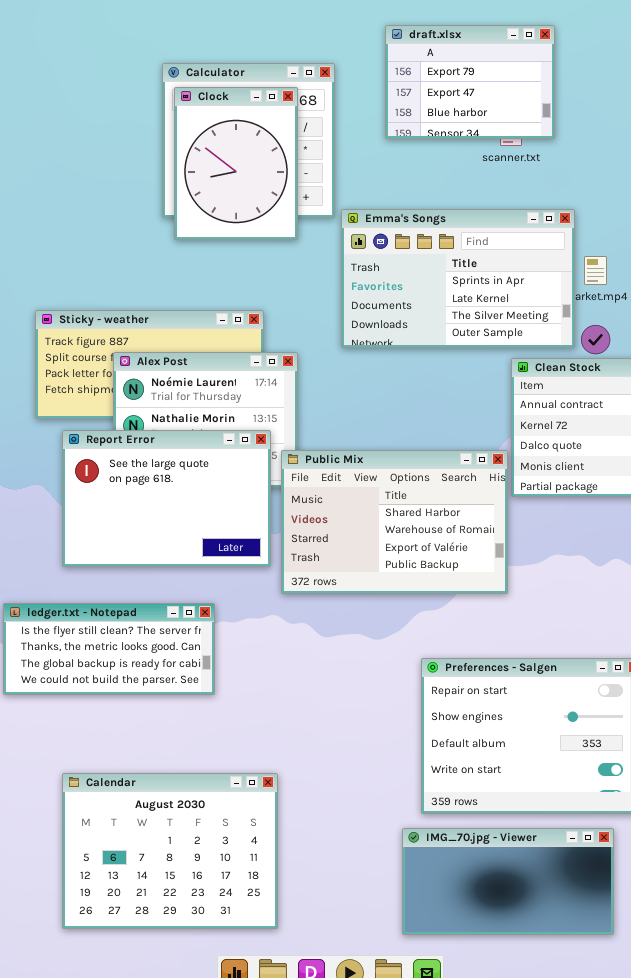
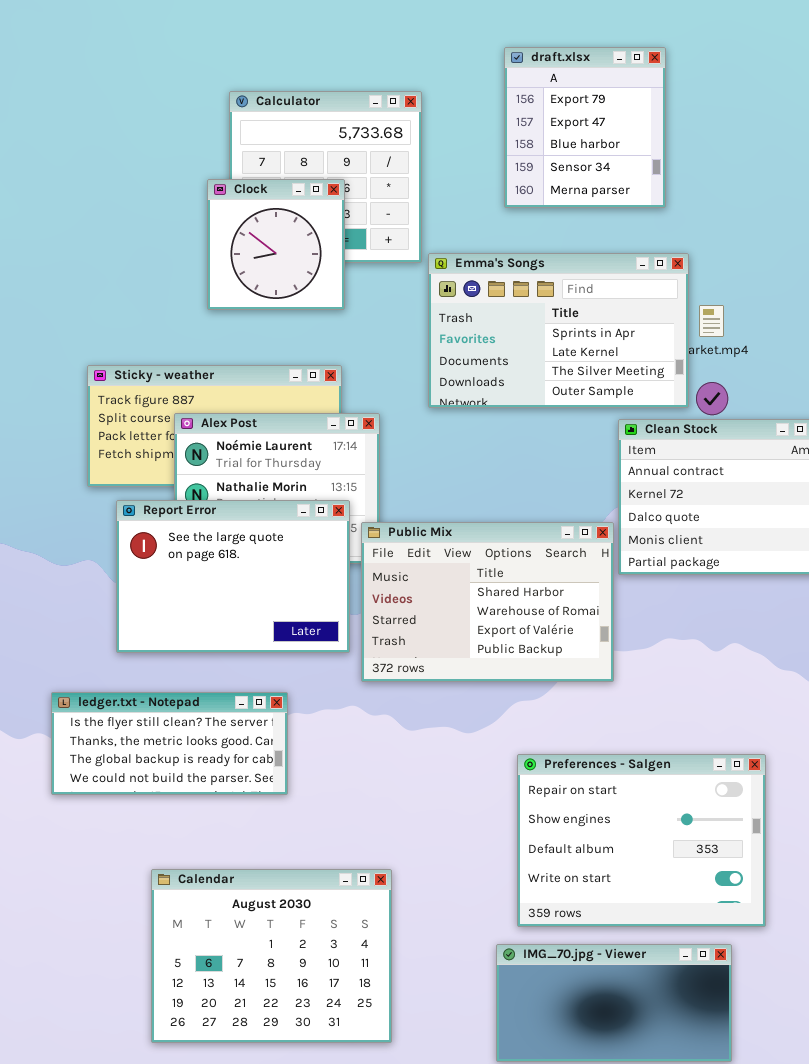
draft.xlsx: [385,25,555,139] -> [504,47,666,208], resized
Clock: [174,87,298,240] -> [207,179,345,310], moved, resized
Calendar: [62,773,278,929] -> [151,869,392,1043], moved

